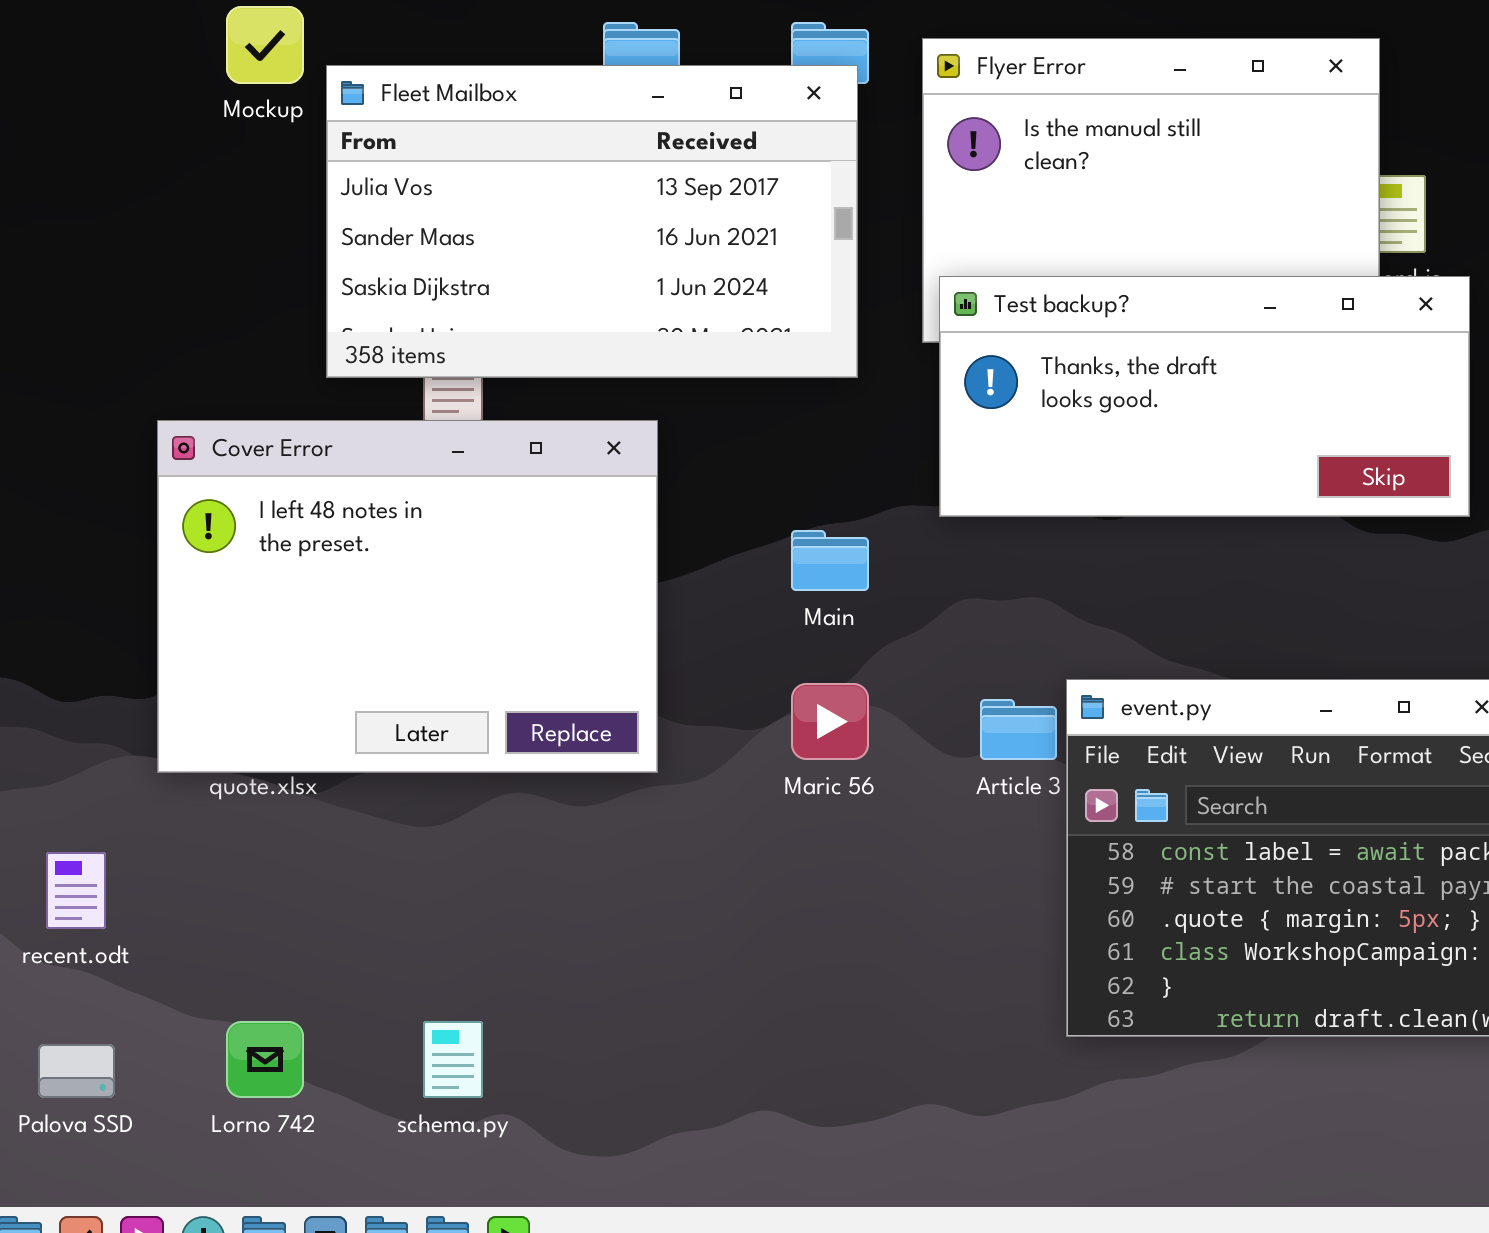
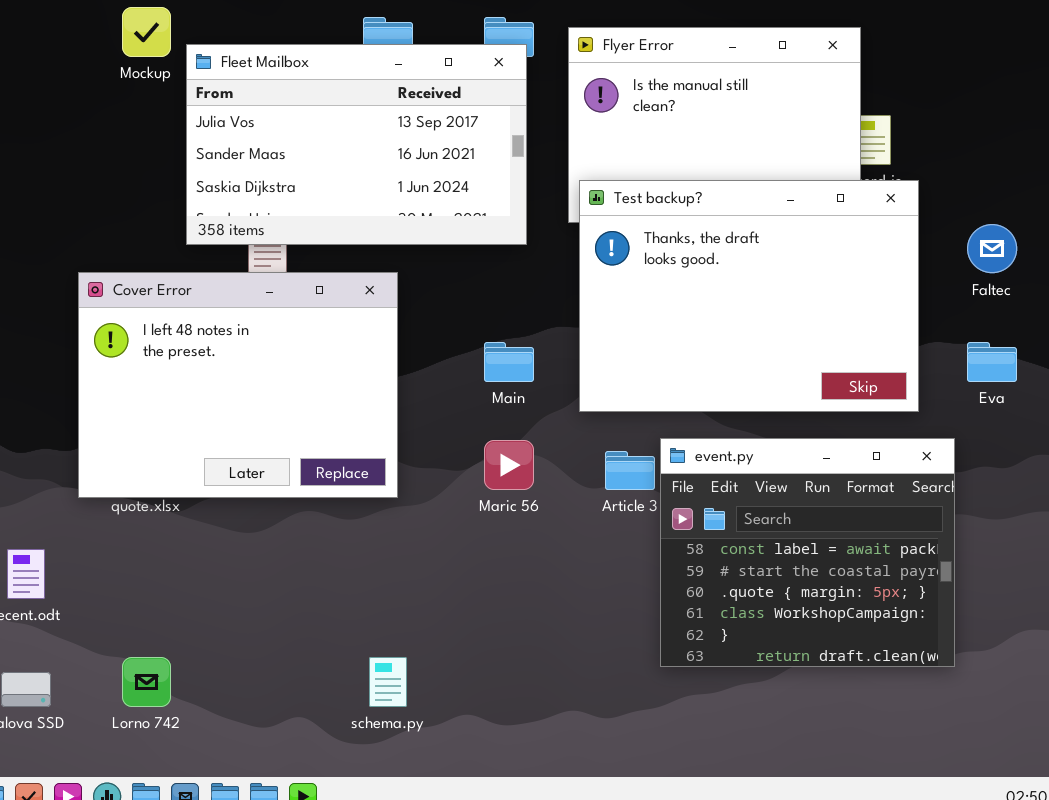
Test backup?: [939,276,1470,517] -> [579,180,919,412], resized
schema.py: [423,1021,483,1098] -> [369,657,407,707], moved

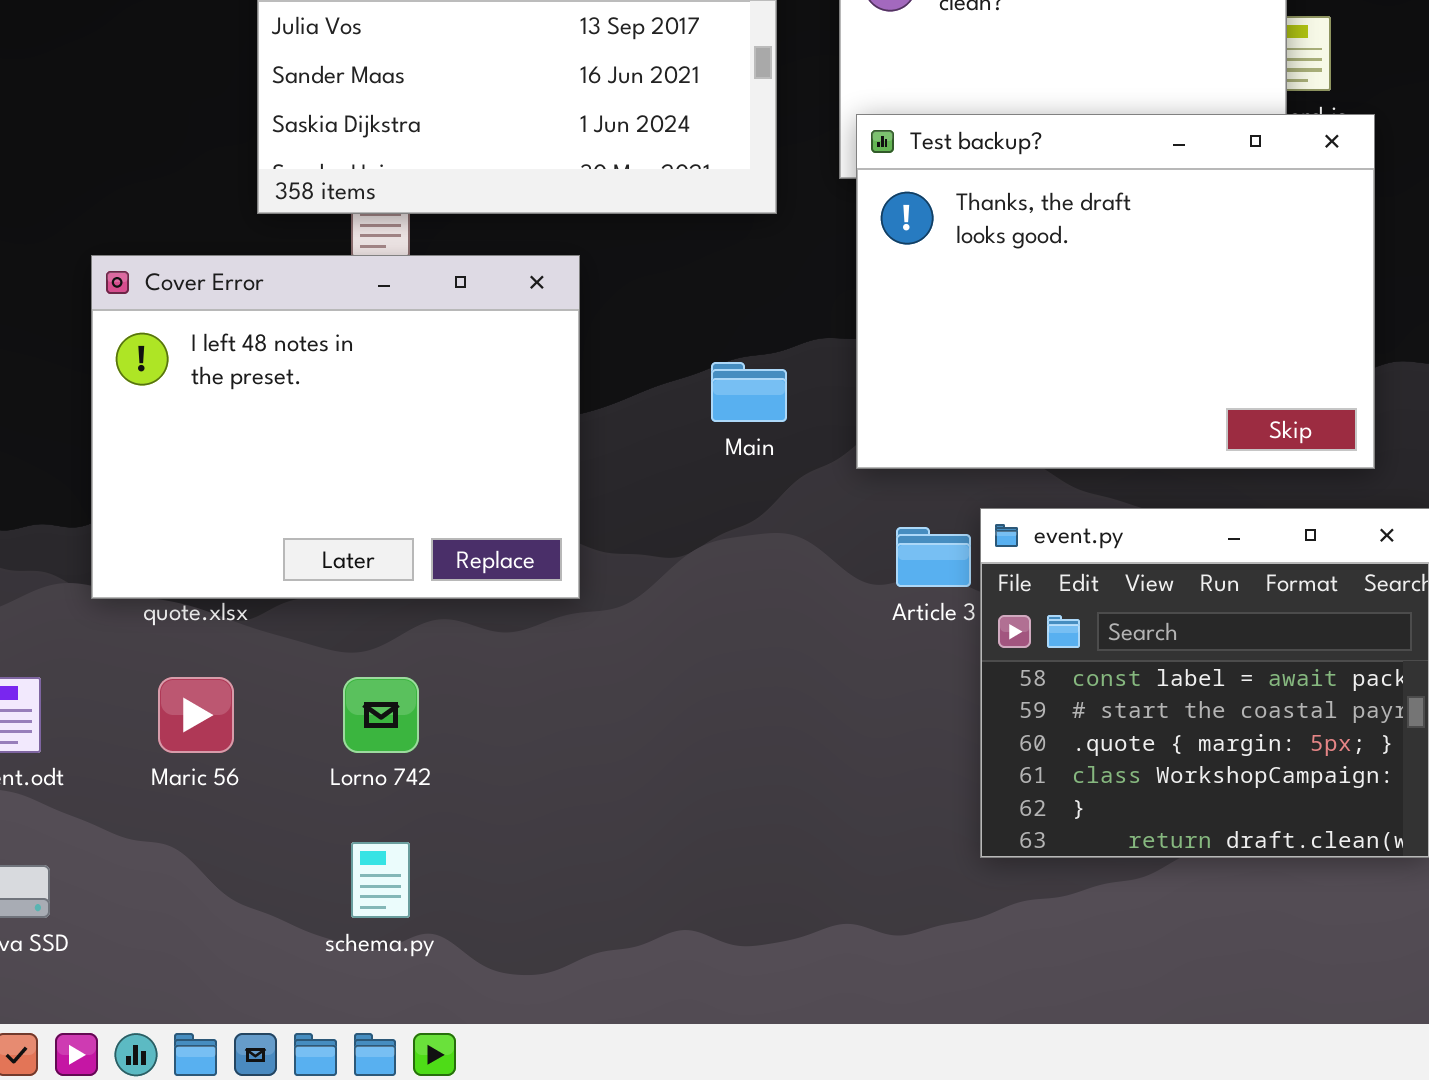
Maric 56: [484,440,534,490] -> [158,677,234,753], moved
Lorno 742: [122,657,171,707] -> [343,677,419,753], moved
schema.py: [369,657,407,707] -> [351,842,410,918], moved

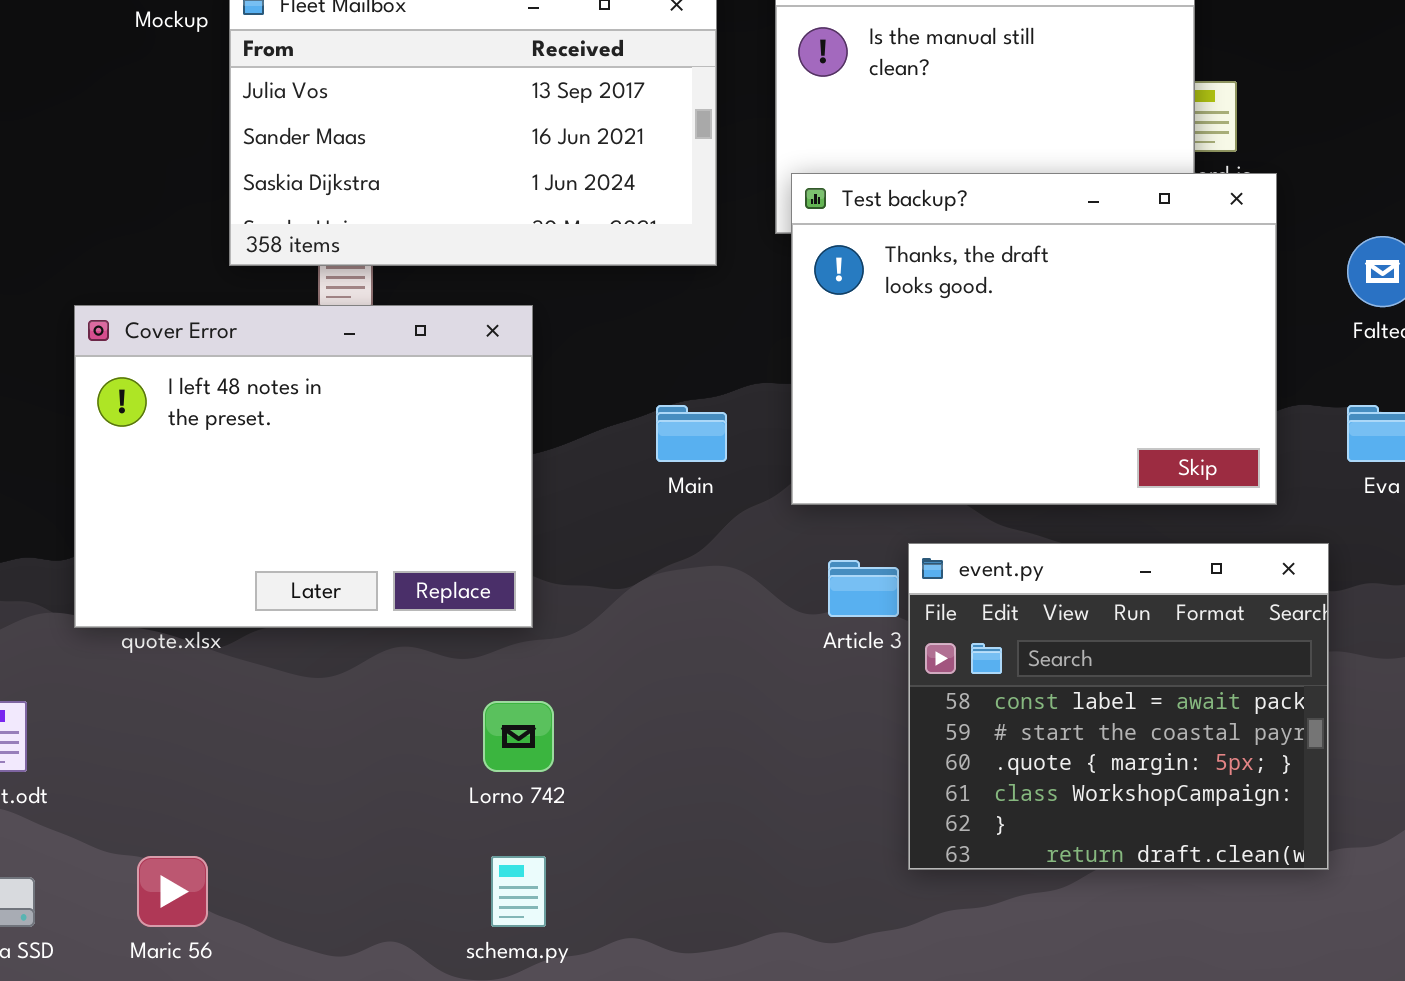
Maric 56: [158,677,234,753] -> [137,856,208,927], moved
Lorno 742: [343,677,419,753] -> [483,701,554,772], moved
schema.py: [351,842,410,918] -> [491,856,546,927], moved

